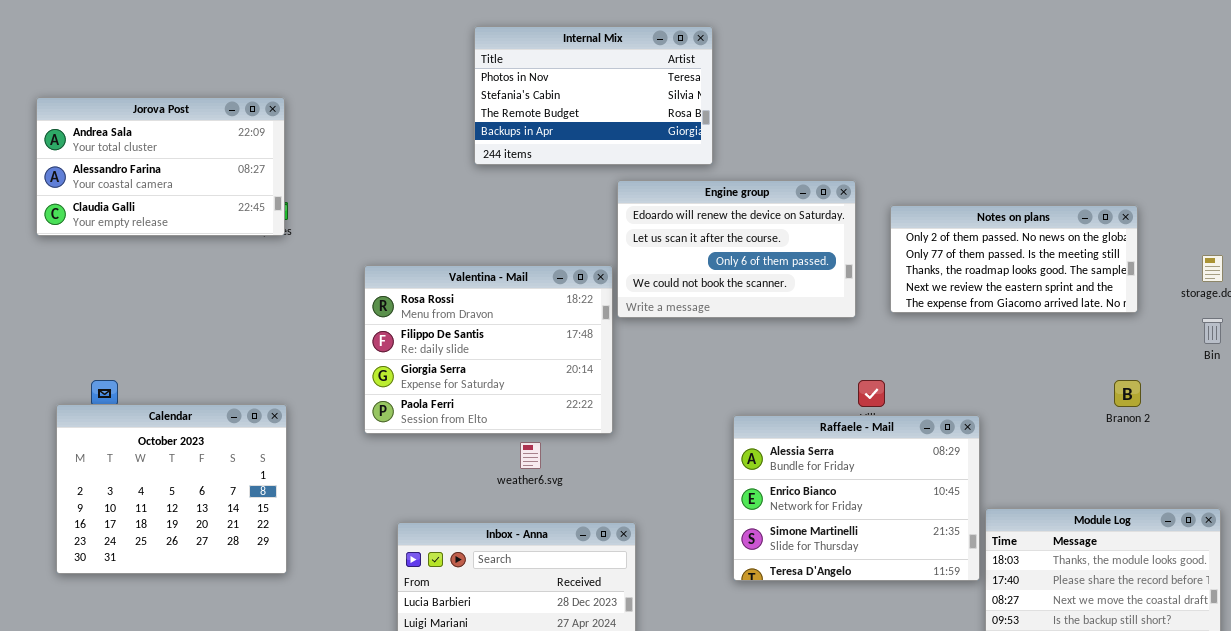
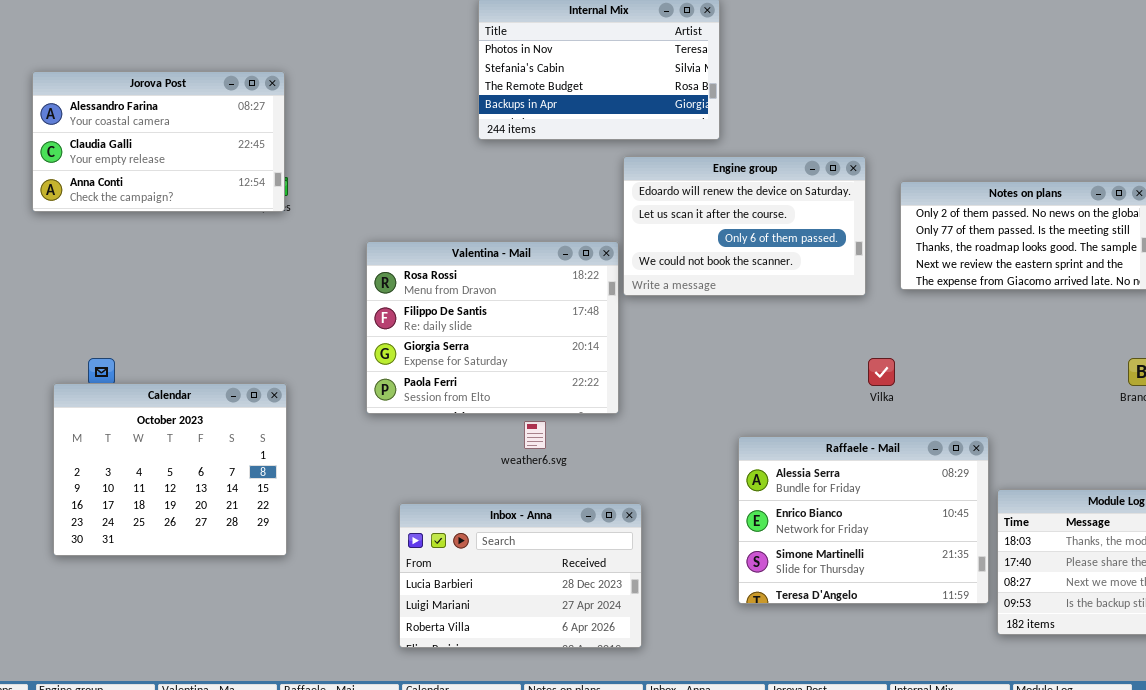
Jorova Post: [36,97,285,236] -> [32,71,285,212], scrolled down 1 row
Raffaele - Mail: [733,415,980,581] -> [738,436,989,604], moved

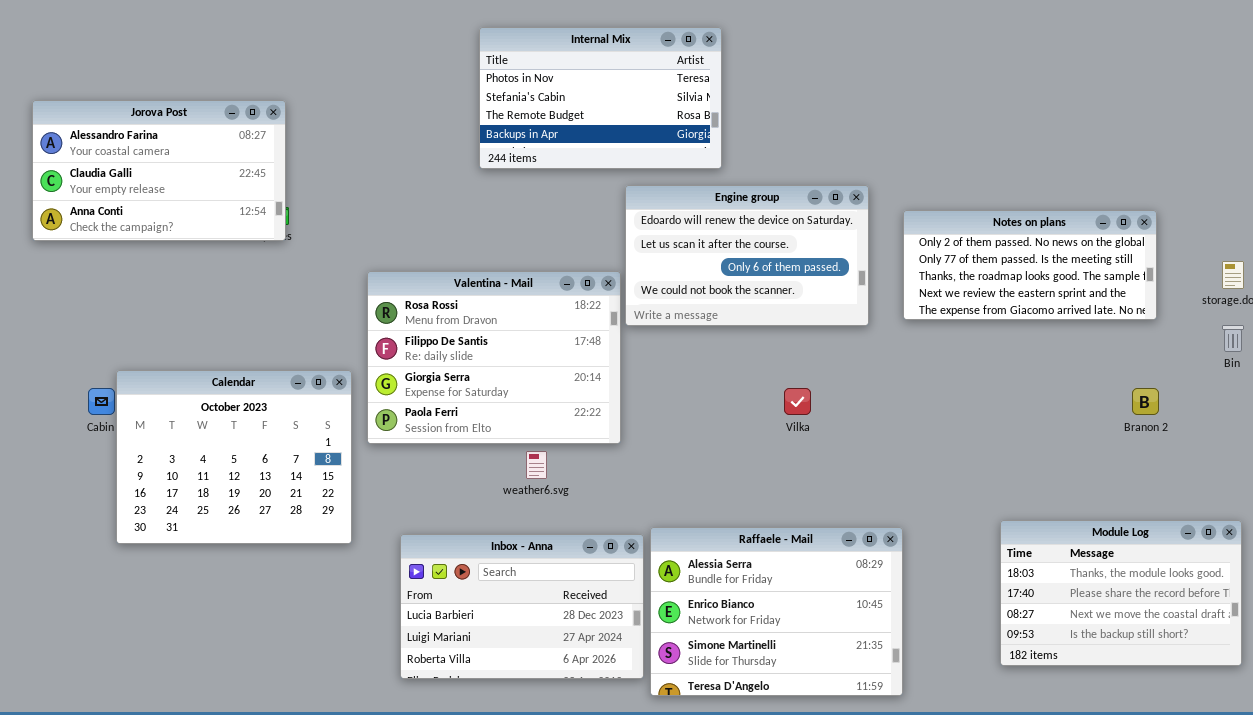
Vilka: [868,358,895,386] -> [784,388,811,415], moved
Calendar: [53,383,287,556] -> [116,370,352,544], moved
Raffaele - Mail: [738,436,989,604] -> [650,527,903,696], moved

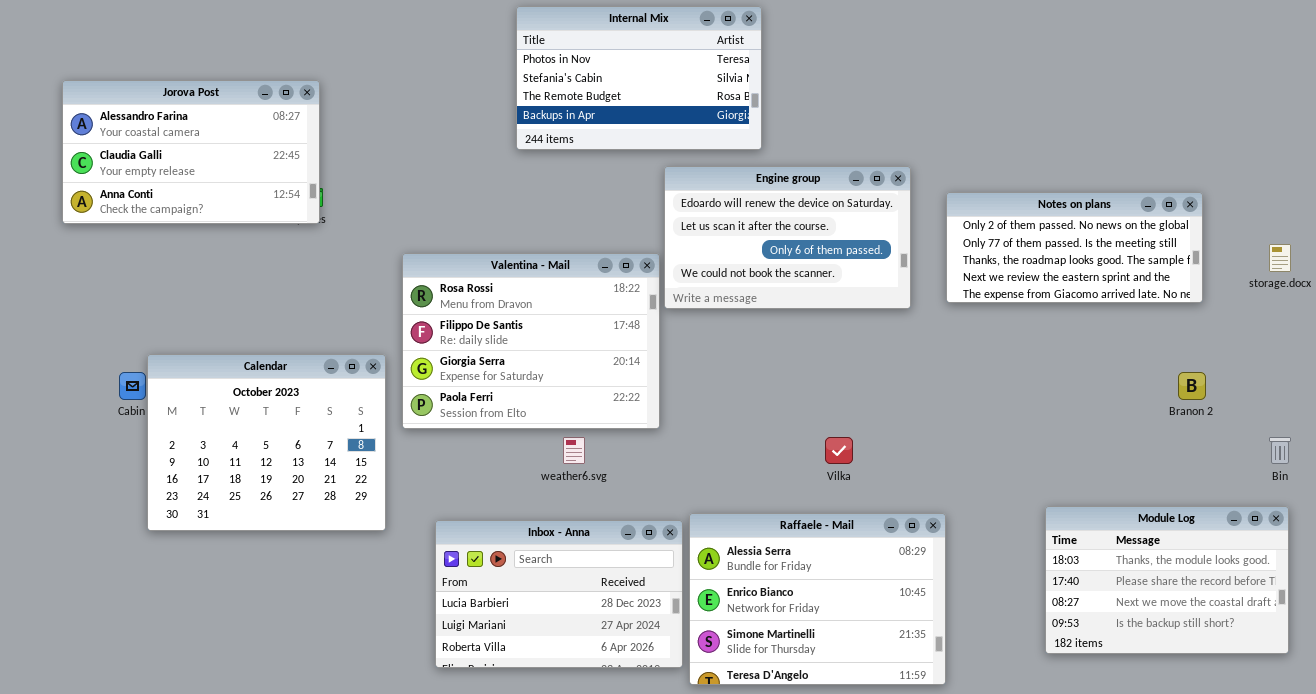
Bin: [1222,325,1244,352] -> [1269,437,1291,464], moved
Vilka: [784,388,811,415] -> [825,437,853,464], moved

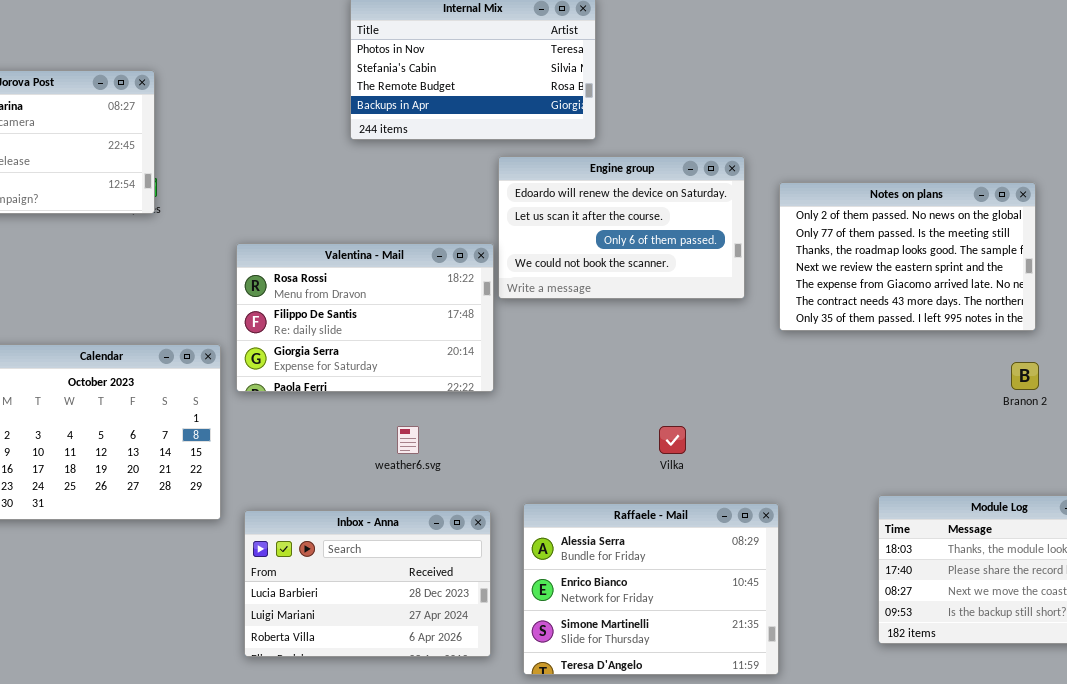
Notes on plans: [946,192,1203,303] -> [779,182,1036,331], resized
Valentina - Mail: [402,253,660,429] -> [236,243,494,392], resized
Inbox - Anna: [435,520,683,668] -> [244,510,491,657], moved

